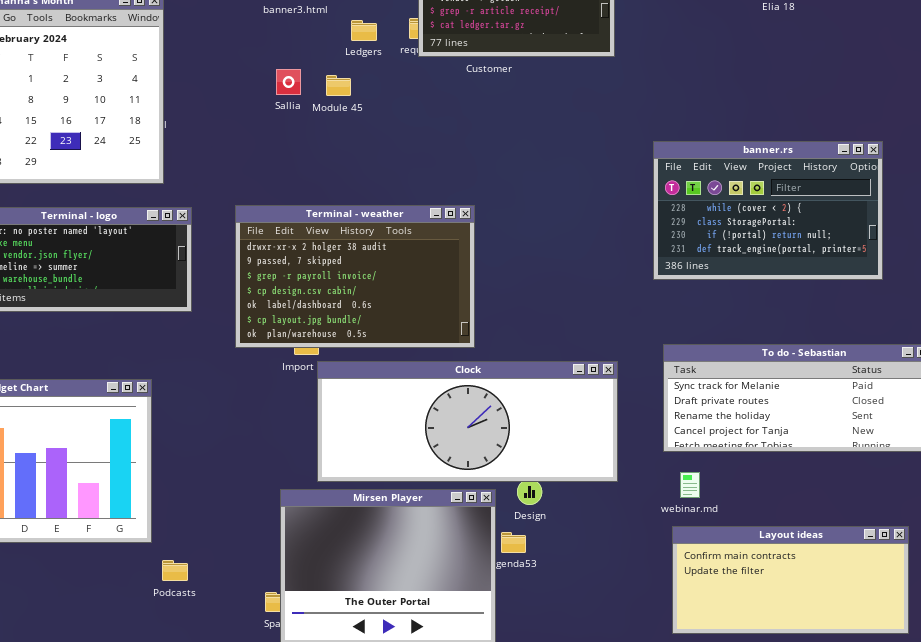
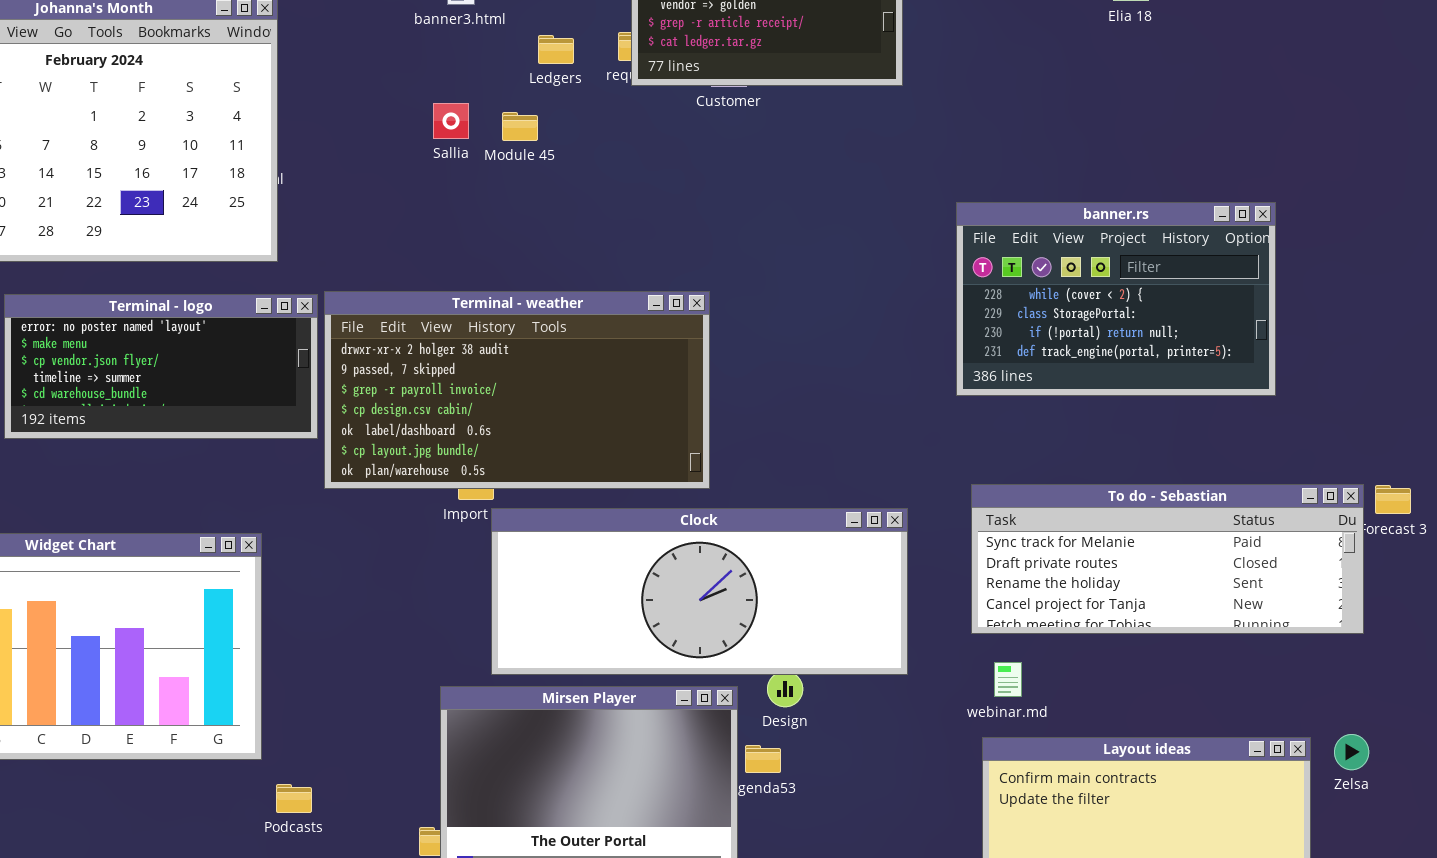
Terminal - weather: [235,205,475,348] -> [324,291,710,489], resized

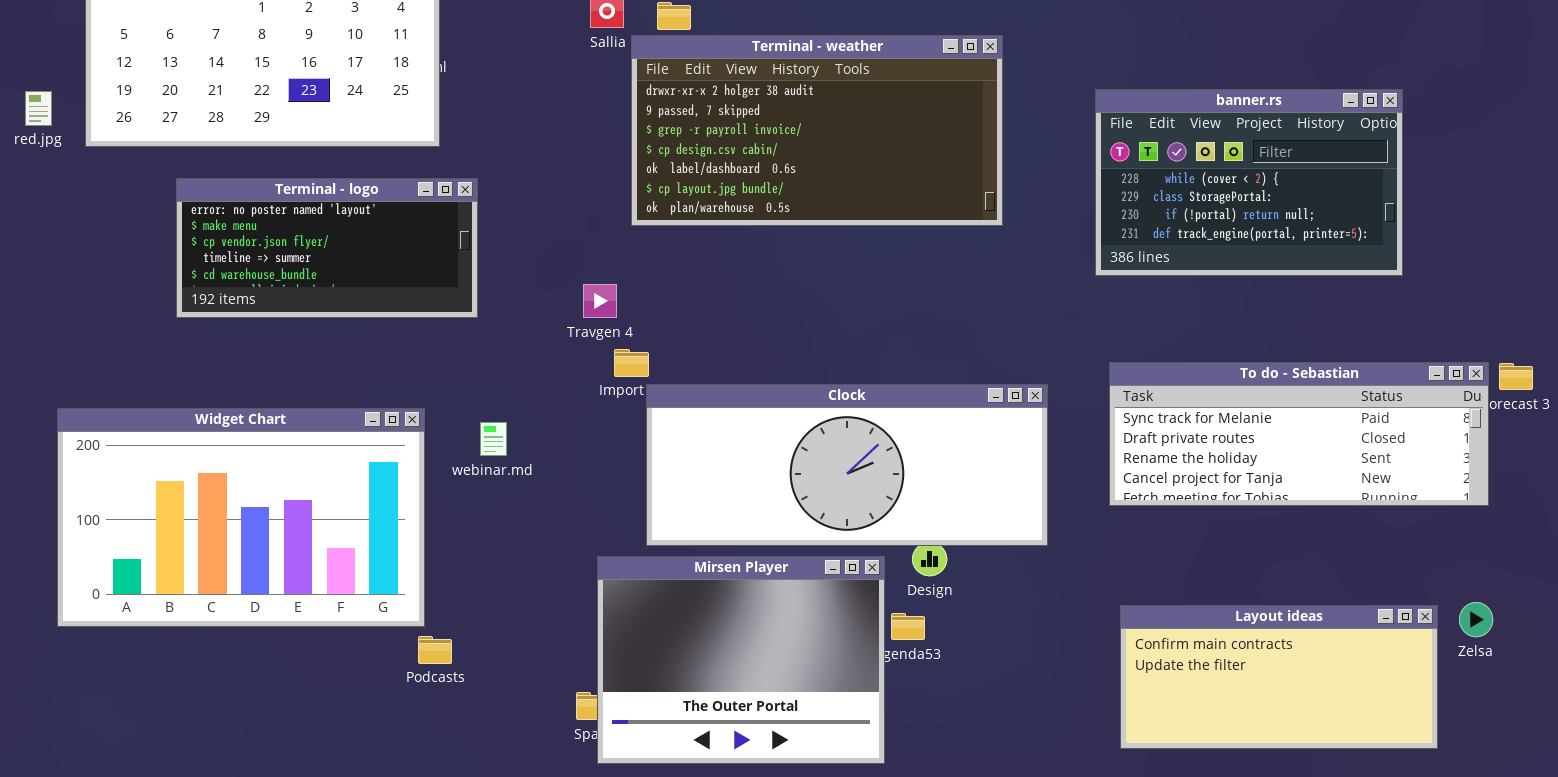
Terminal - weather: [324,291,710,489] -> [631,35,1003,226], moved
webinar.md: [994,662,1022,697] -> [480,422,507,456], moved
Podcasts: [276,784,312,813] -> [418,636,452,664], moved

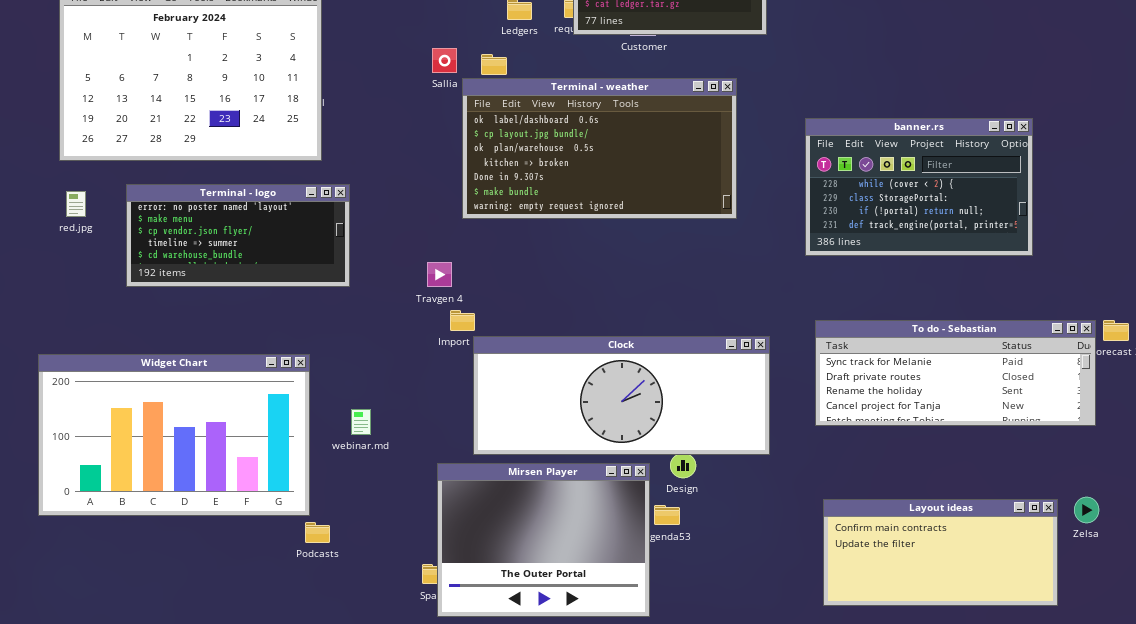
Terminal - weather: [631,35,1003,226] -> [462,78,737,219], scrolled down 4 rows
red.jpg: [25,91,52,126] -> [66,191,86,217], moved
webinar.md: [480,422,507,456] -> [351,409,371,435], moved

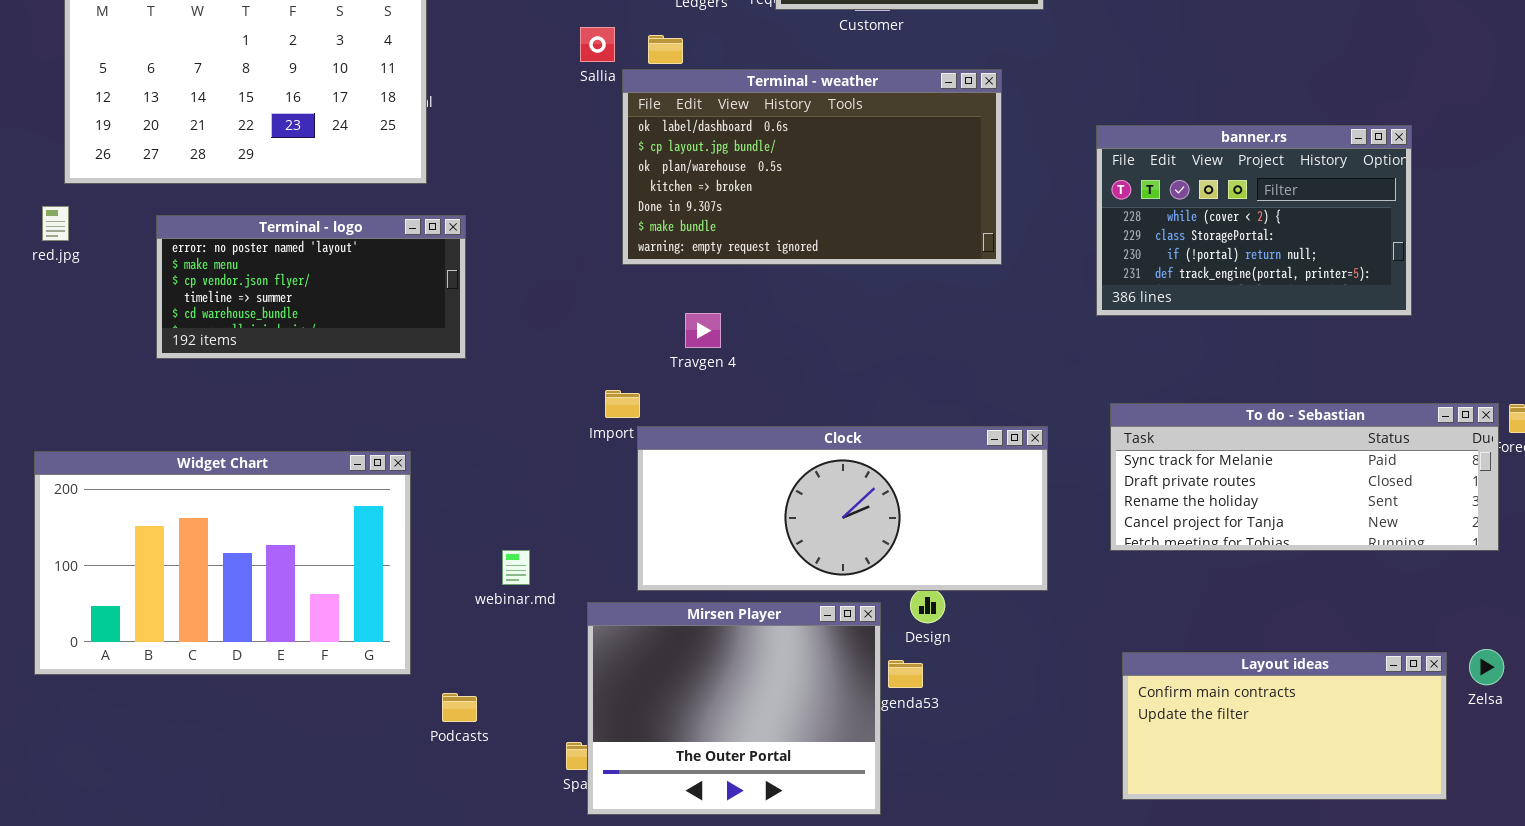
red.jpg: [66,191,86,217] -> [42,206,69,241], moved
Travgen 4: [427,262,452,287] -> [685,313,721,348], moved
webinar.md: [351,409,371,435] -> [502,550,530,585], moved
Podcasts: [305,522,330,543] -> [442,693,477,722], moved

